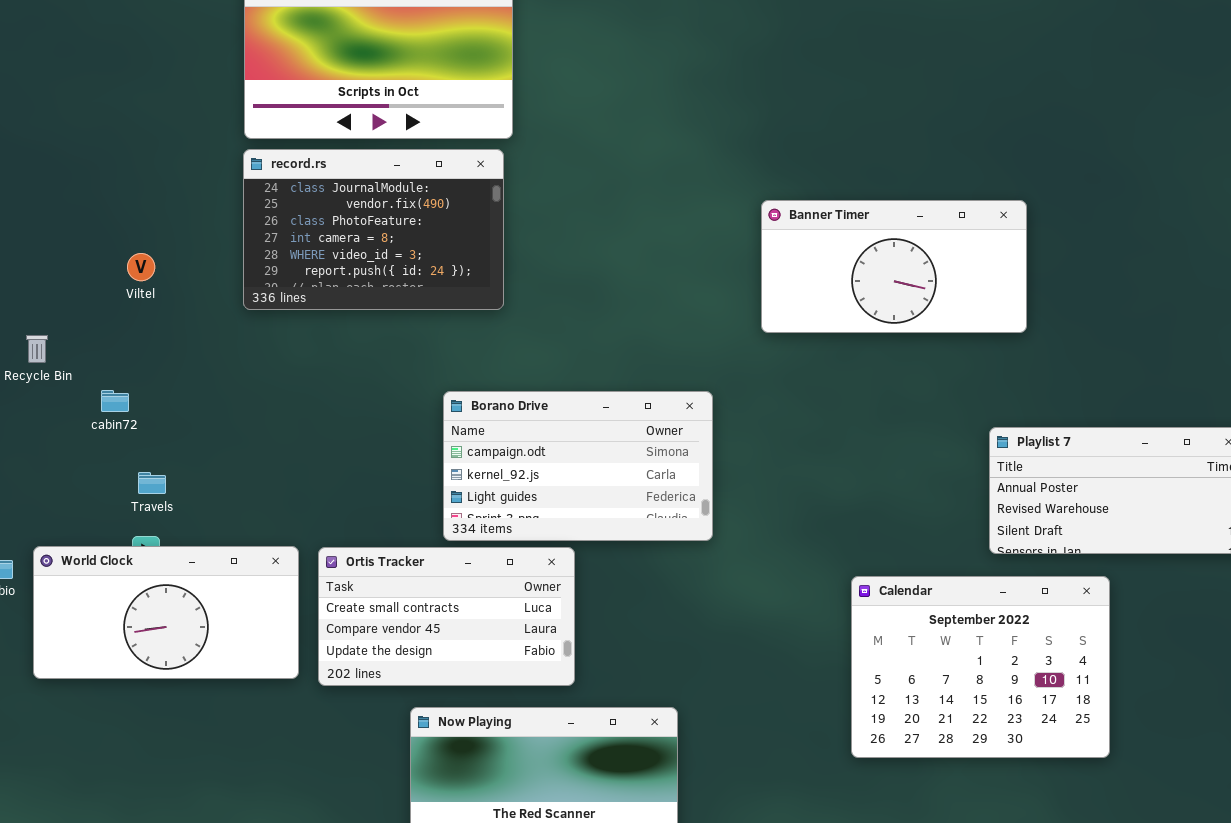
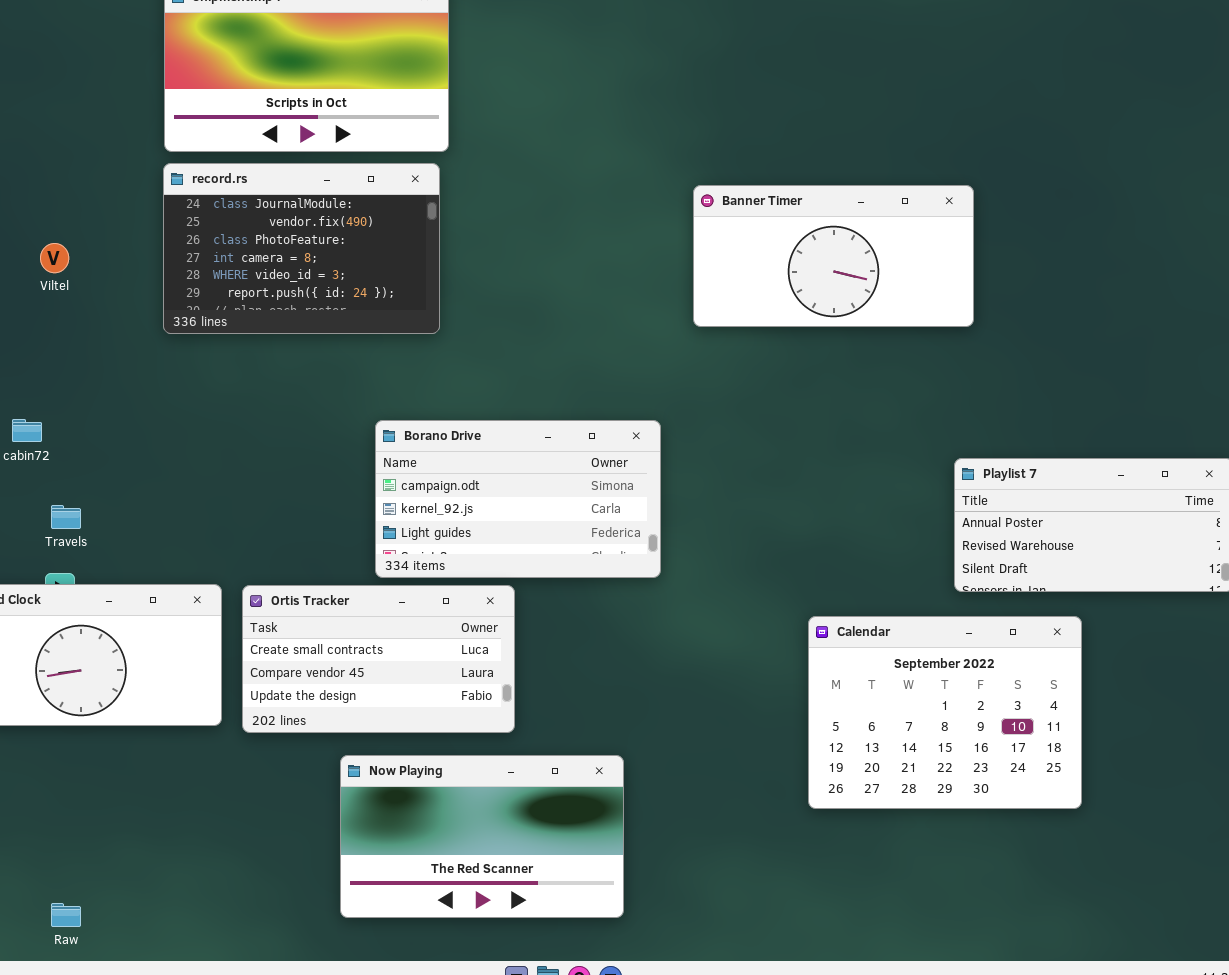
Banner Timer: [761,200,1027,333] -> [693,185,974,327], moved
Viltel: [127,253,155,281] -> [40,243,69,273], moved

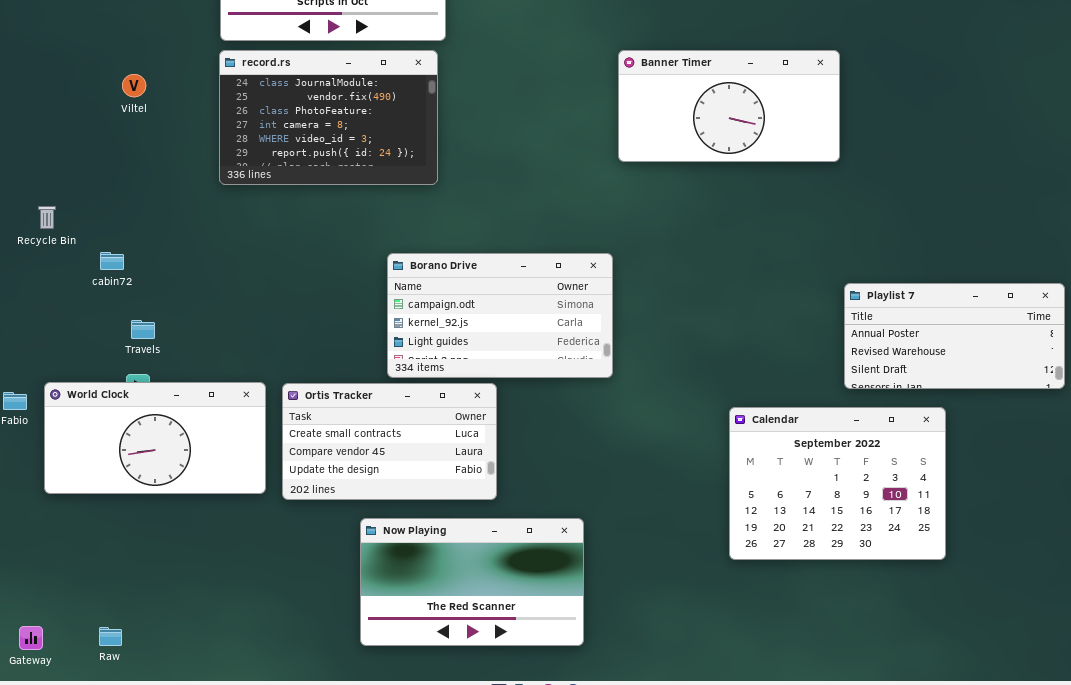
Banner Timer: [693,185,974,327] -> [618,50,840,162], moved
Viltel: [40,243,69,273] -> [122,74,146,97], moved
Raw: [51,903,81,927] -> [99,627,122,646], moved

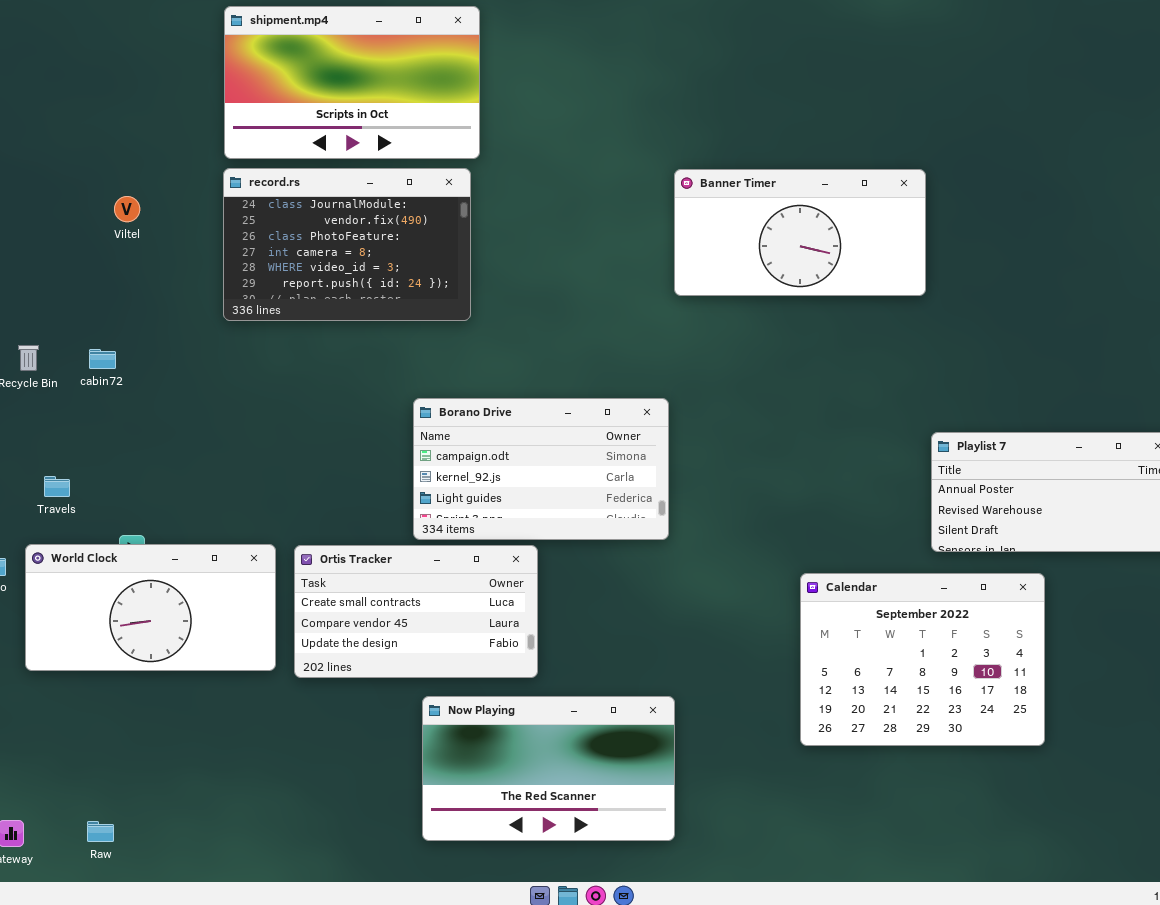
cabin72: [100,252,124,270] -> [89,349,116,369], moved
Travels: [131,320,155,339] -> [44,476,70,497], moved
Now Playing: [360,518,584,646] -> [422,696,675,841], moved

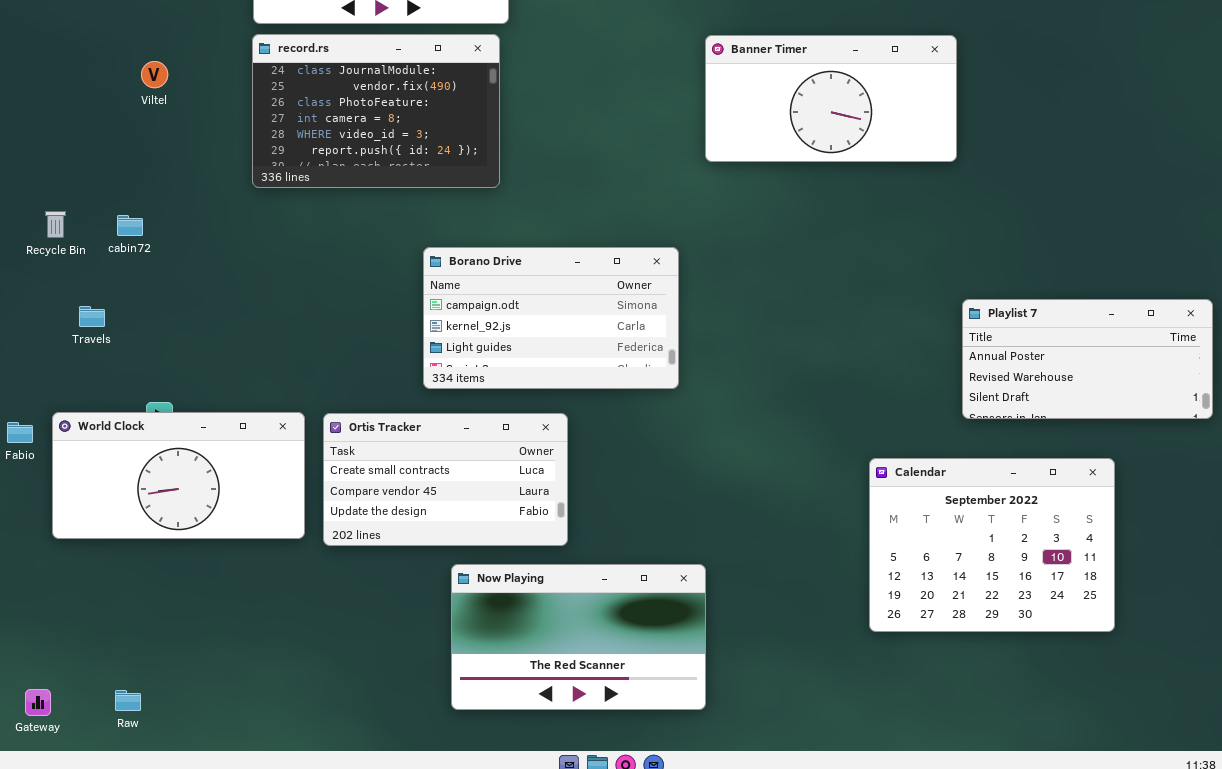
Borano Drive: [413,398,669,540] -> [423,247,679,389], moved
Travels: [44,476,70,497] -> [79,306,105,327], moved
Calendar: [800,573,1045,746] -> [869,458,1115,632], moved

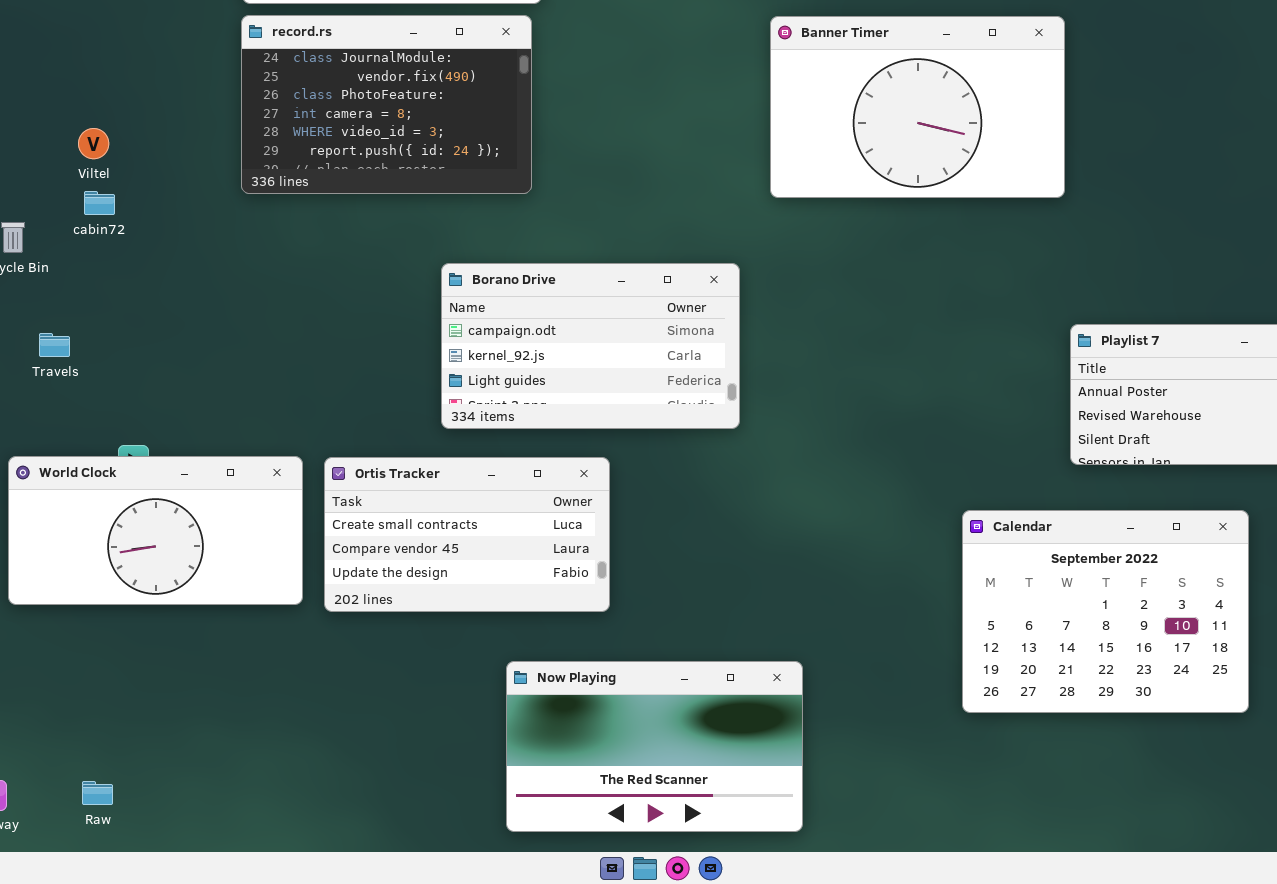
Banner Timer: [705,35,957,162] -> [770,16,1065,198], resized
Viltel: [141,61,168,88] -> [78,128,109,159], moved
cabin72: [117,215,143,236] -> [84,191,115,215], moved
Now Playing: [451,564,706,710] -> [506,661,803,832], moved

